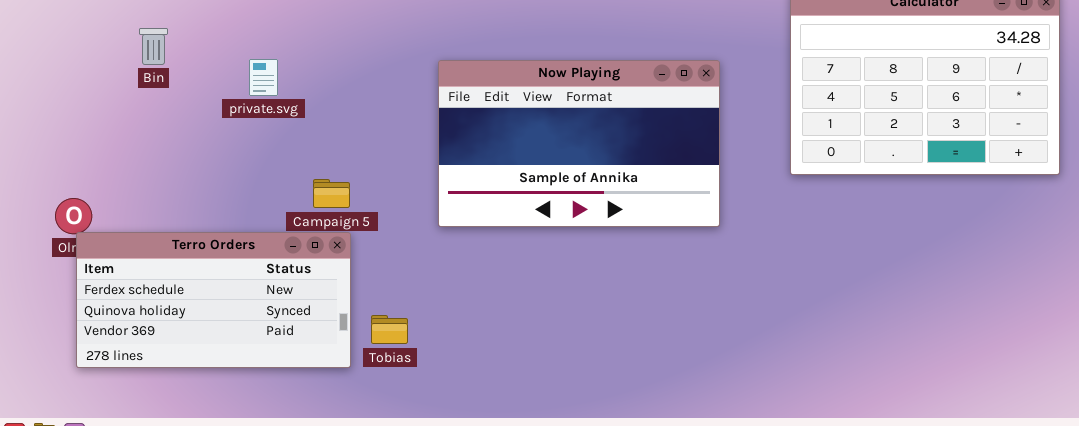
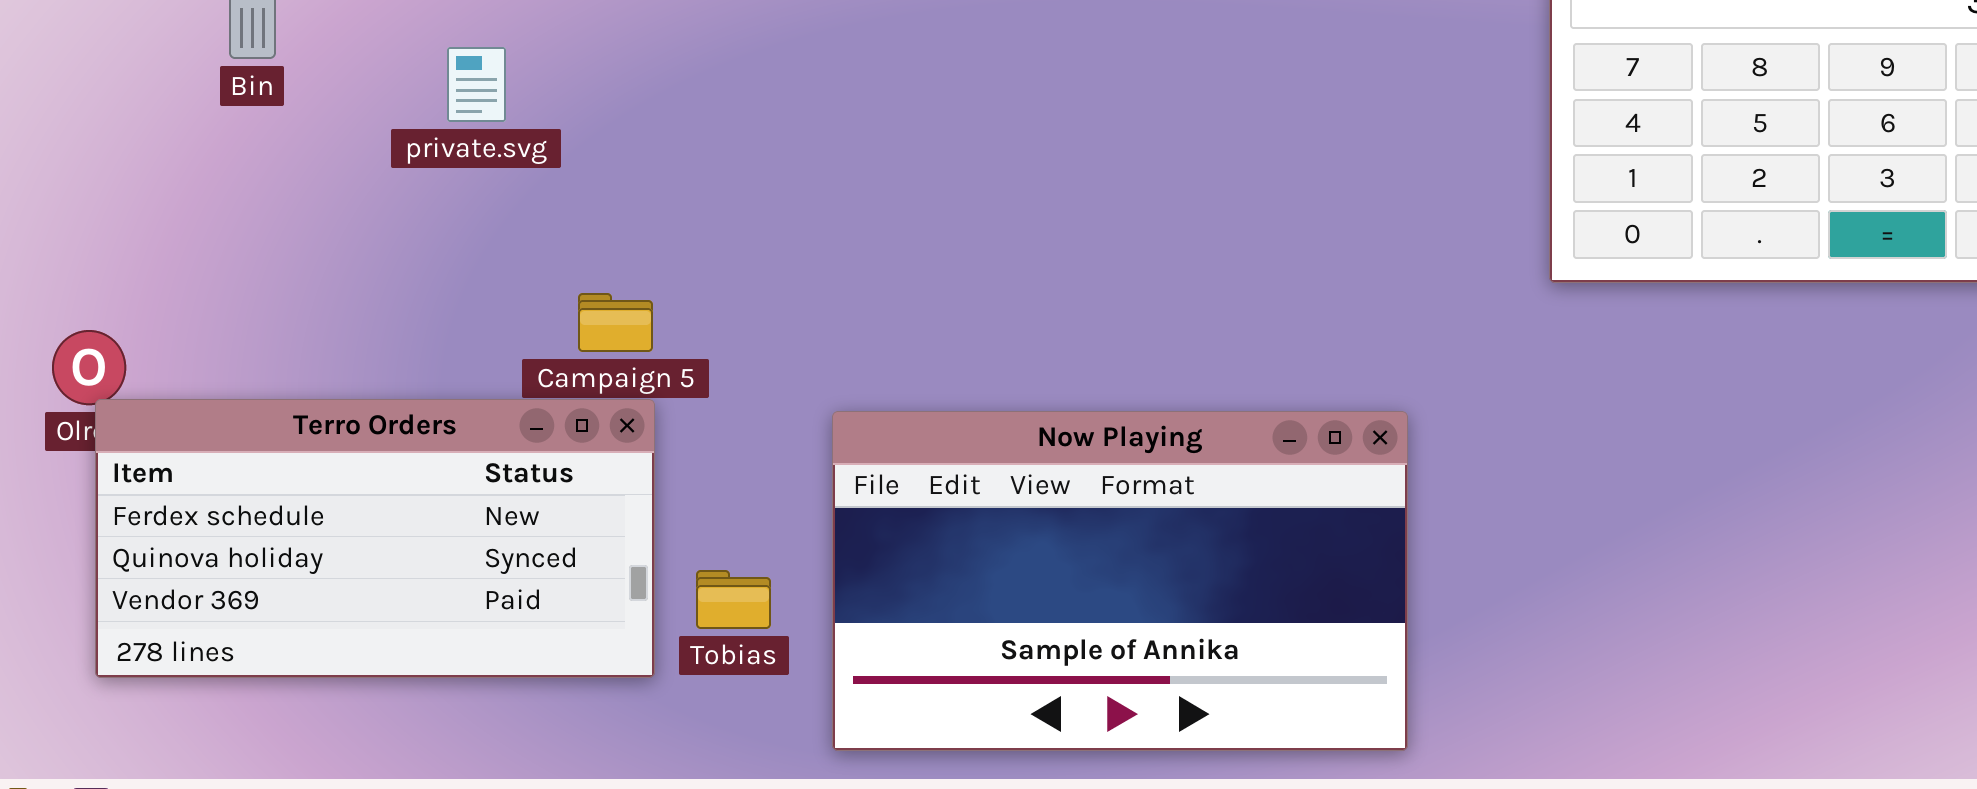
Now Playing: [438,60,720,227] -> [832,411,1408,751], moved

